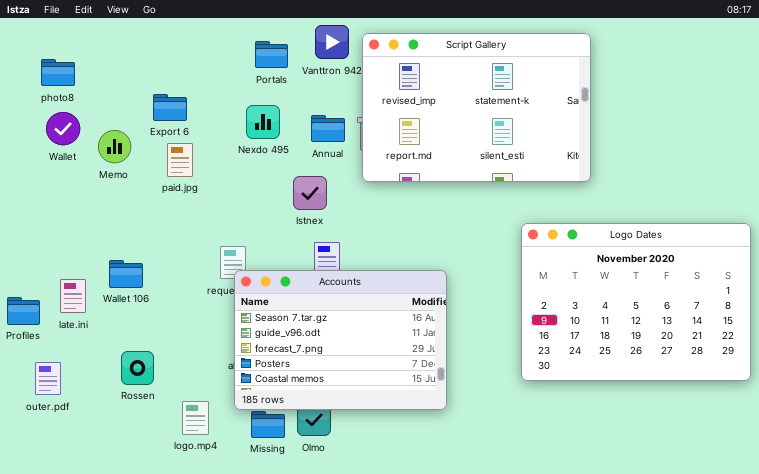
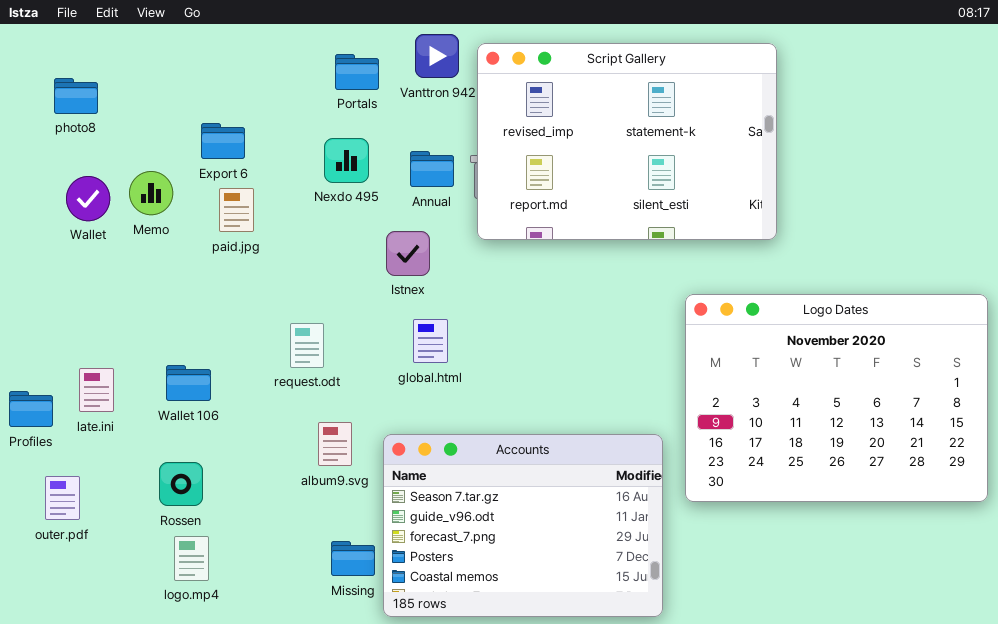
Wallet: [46,112,80,145] -> [66,176,110,221], moved
Wallet 106: [109,260,143,288] -> [166,365,211,401], moved
Accounts: [234,270,447,410] -> [383,434,663,617], moved
logo.mp4: [182,401,209,435] -> [174,536,209,581], moved

